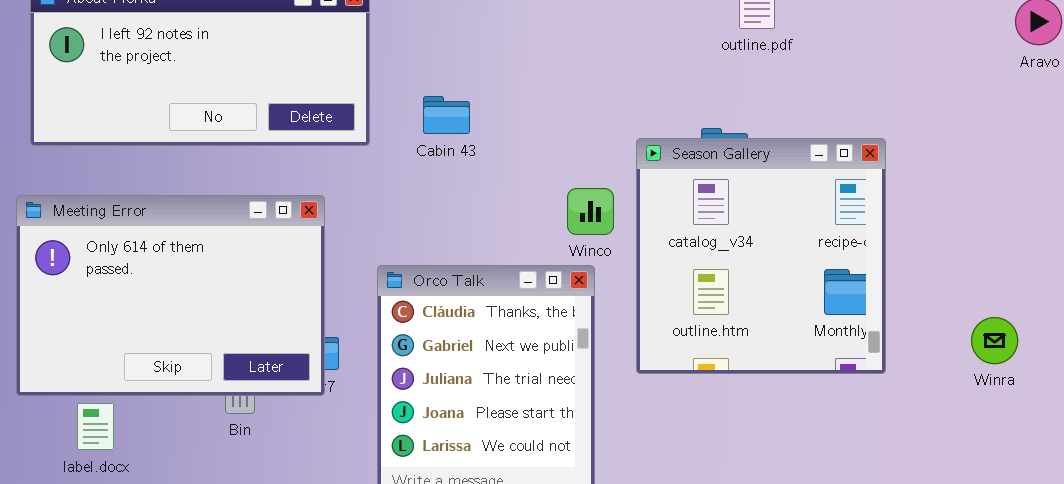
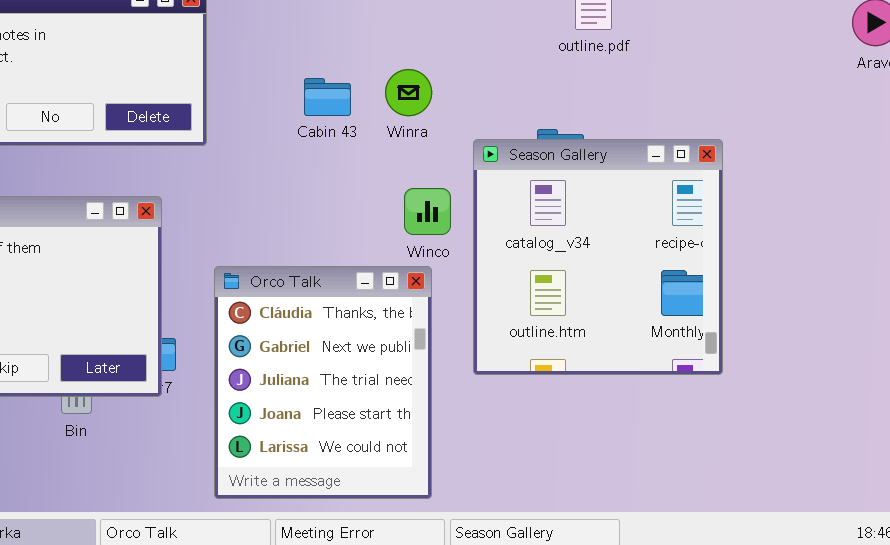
Cabin 43: [423,96,470,134] -> [304,78,351,116], moved
Winra: [971,317,1018,364] -> [385,69,432,116], moved

